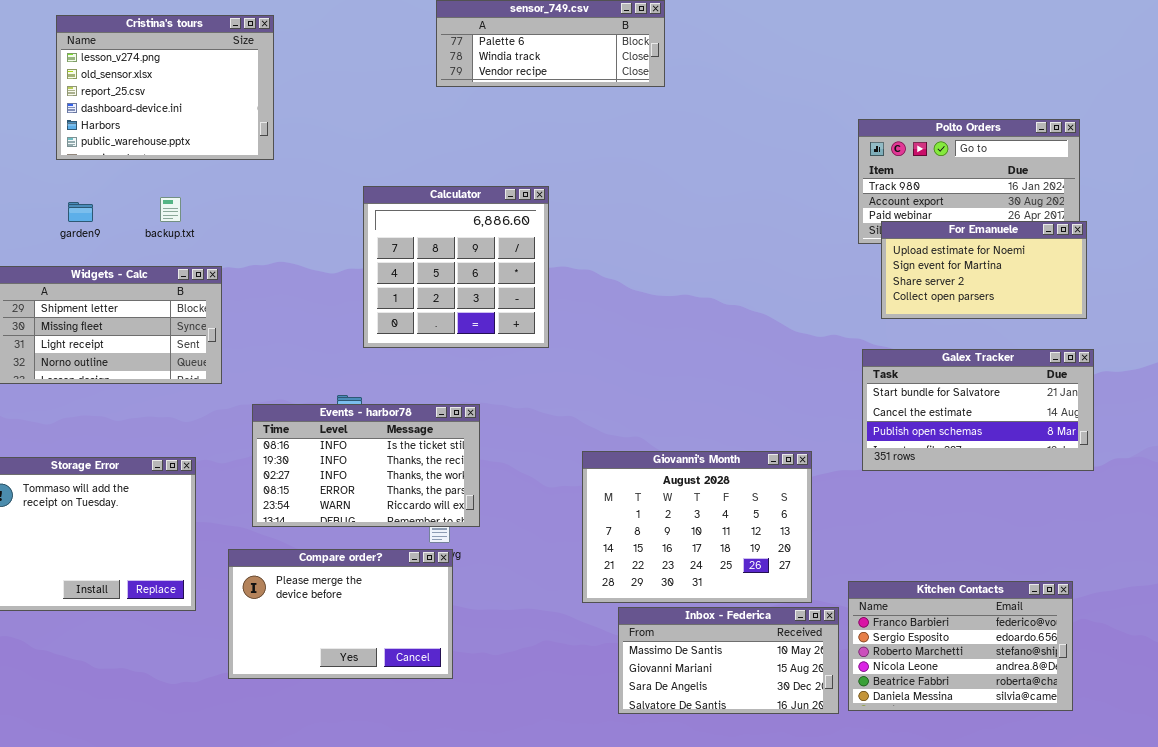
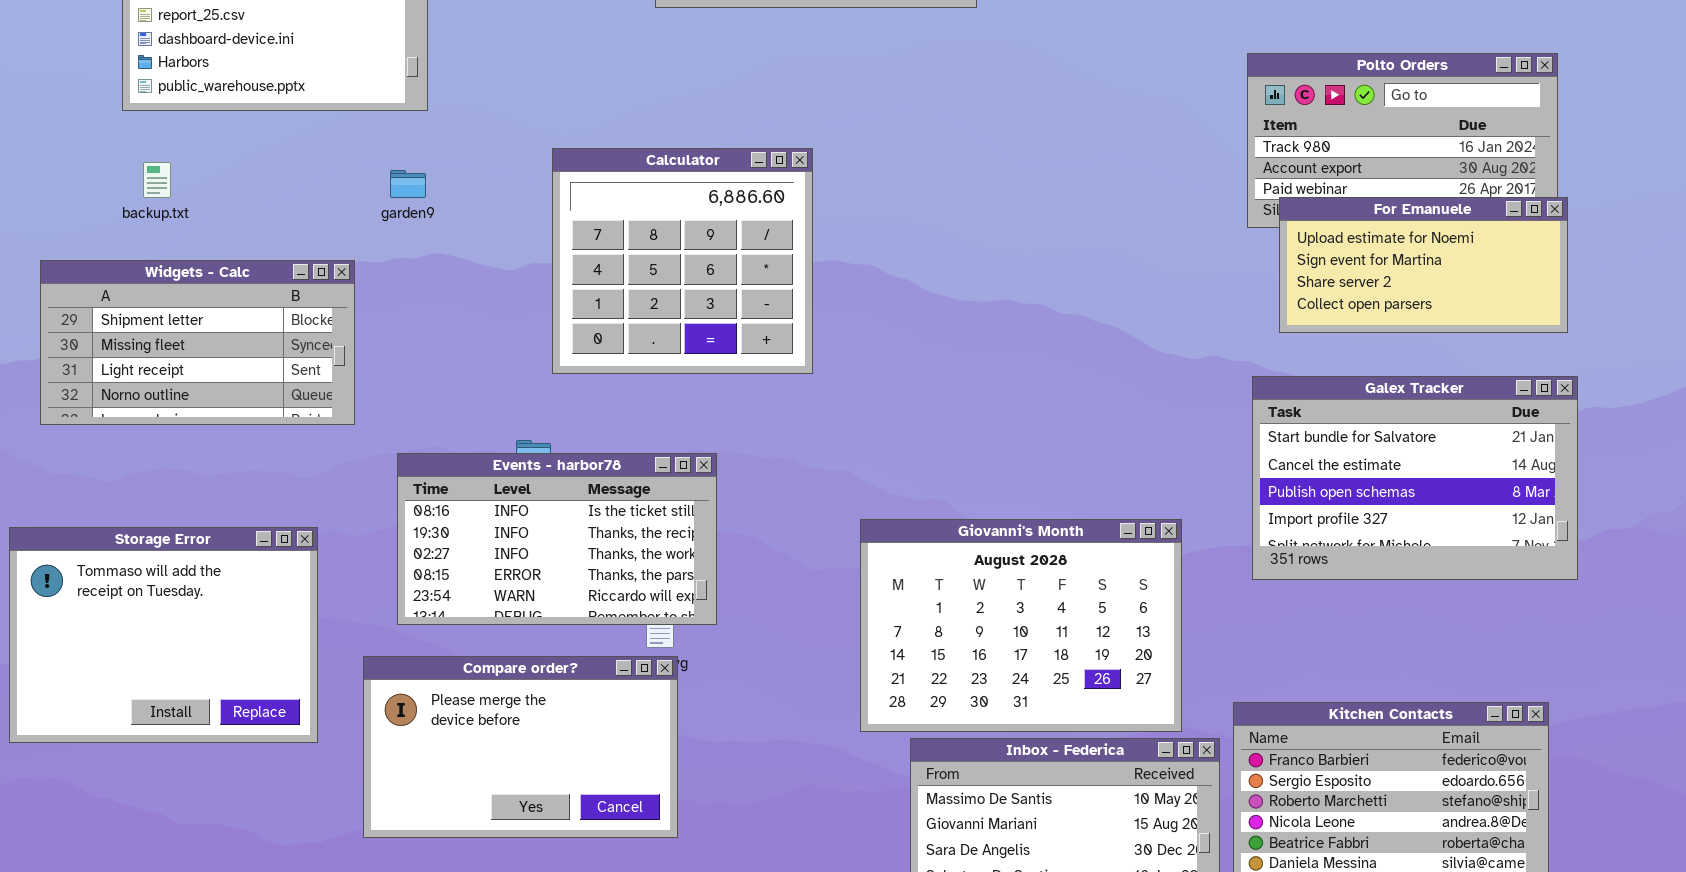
backup.txt: [160,197,181,222] -> [143,162,171,198], moved
garden9: [68,202,93,222] -> [390,170,426,198], moved
Galex Tracker: [862,349,1094,471] -> [1252,376,1578,580], resized

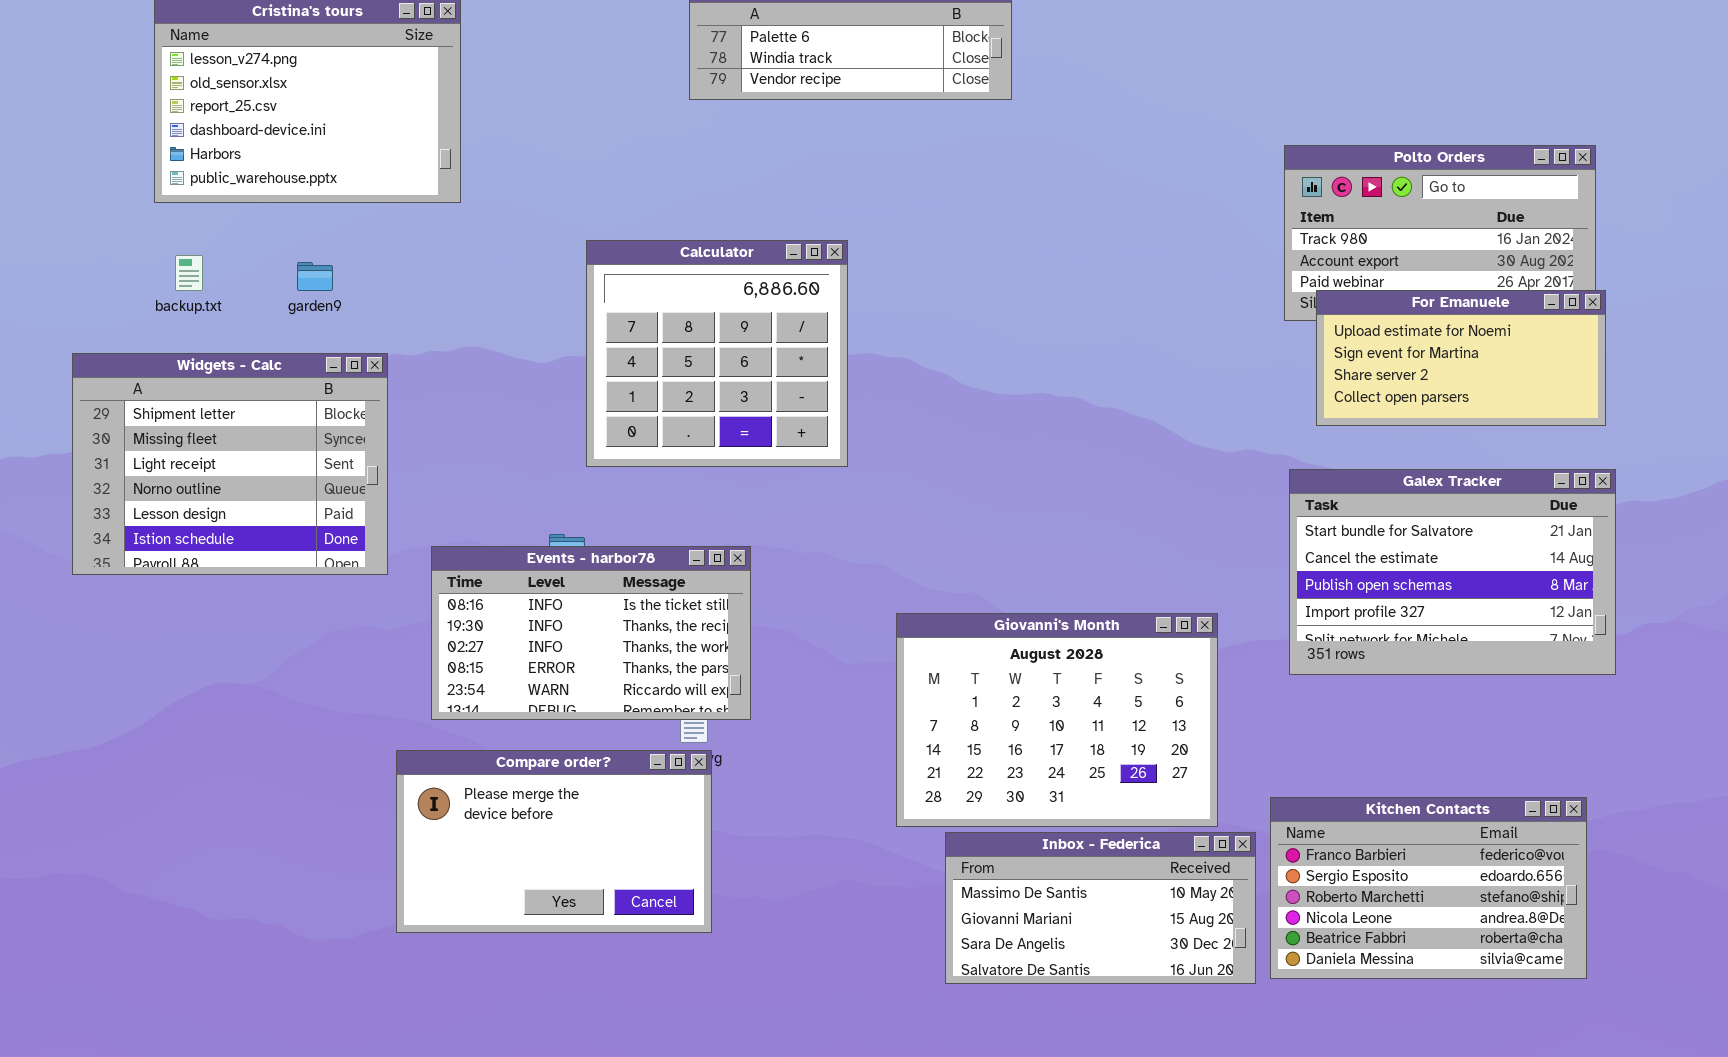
garden9: [390,170,426,198] -> [297,262,333,291], moved
Widgets - Calc: [40,260,355,425] -> [72,353,388,575], resized
Storage Error: [9,527,318,743] -> none, closed

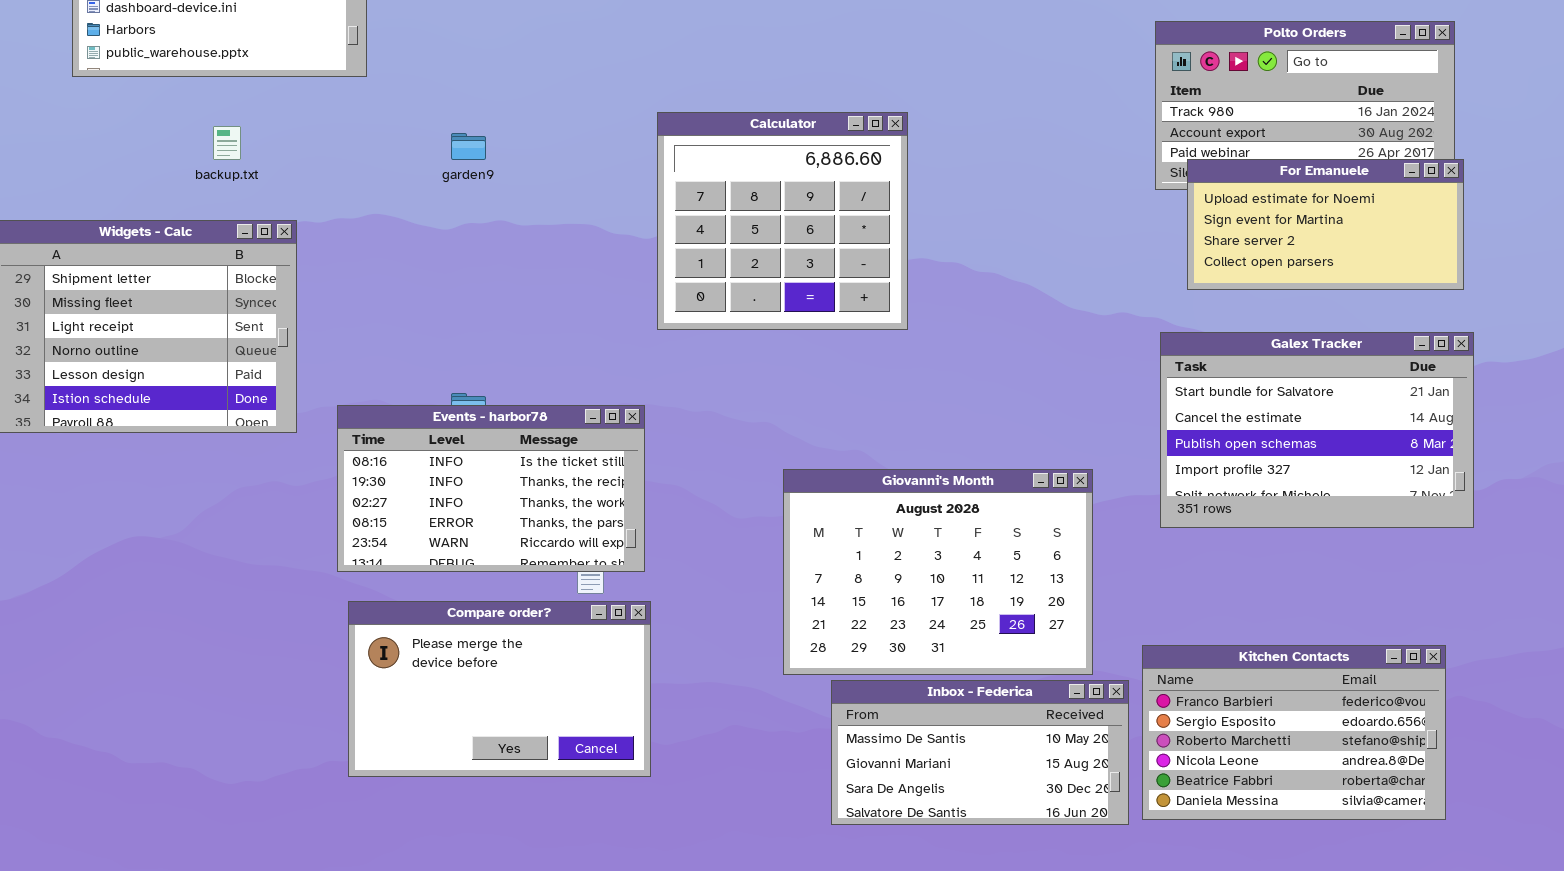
Calculator: [586,240,848,467] -> [657,112,908,330], moved
backup.txt: [175,255,203,291] -> [213,126,241,160], moved
garden9: [297,262,333,291] -> [451,133,486,160], moved
Compare order?: [396,750,712,933] -> [348,601,651,777], moved

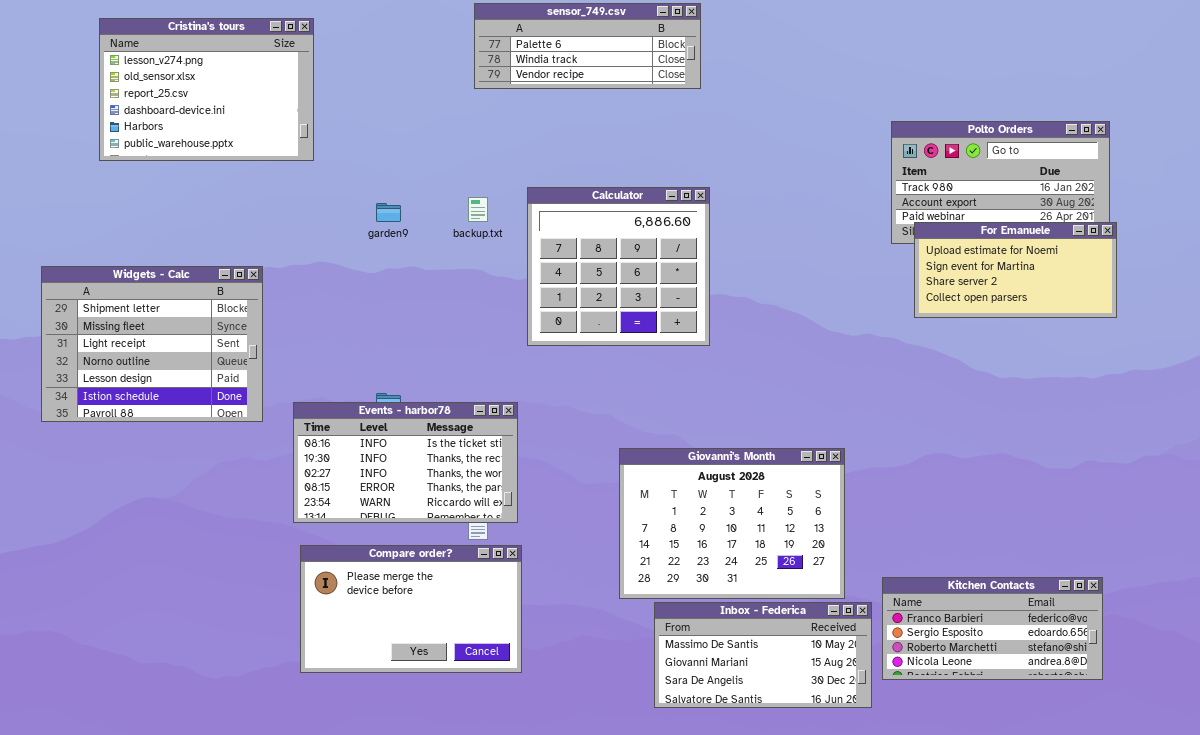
backup.txt: [213,126,241,160] -> [468,197,488,222], moved
Galex Tracker: [1160,332,1474,528] -> none, closed
Kitchen Contacts: [1142,645,1446,820] -> [882,577,1103,680], resized

